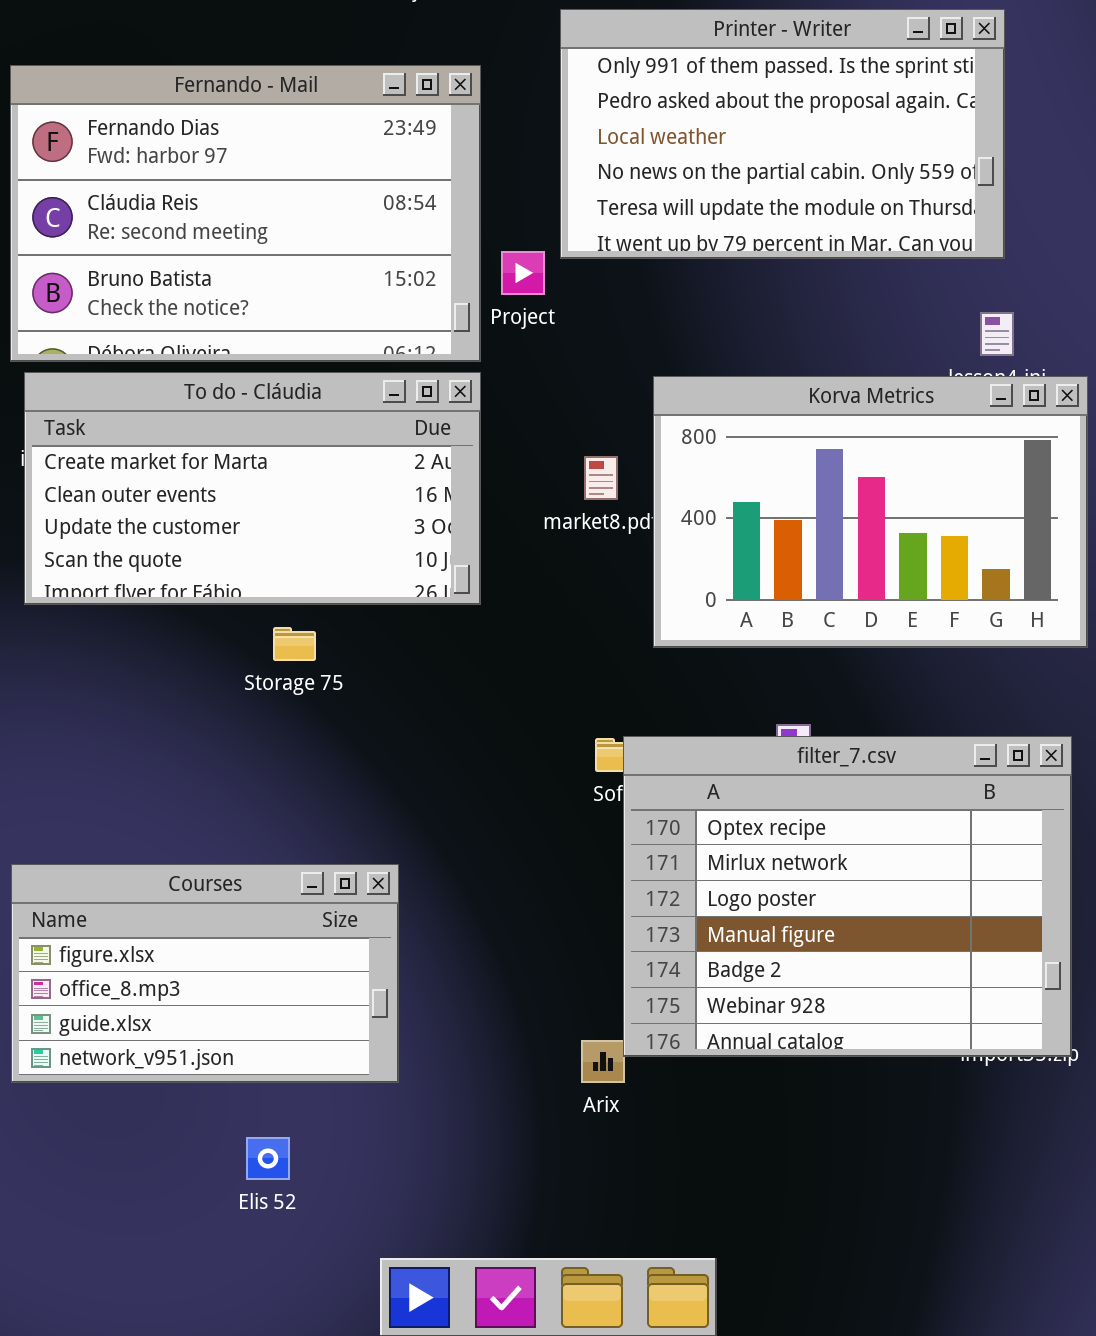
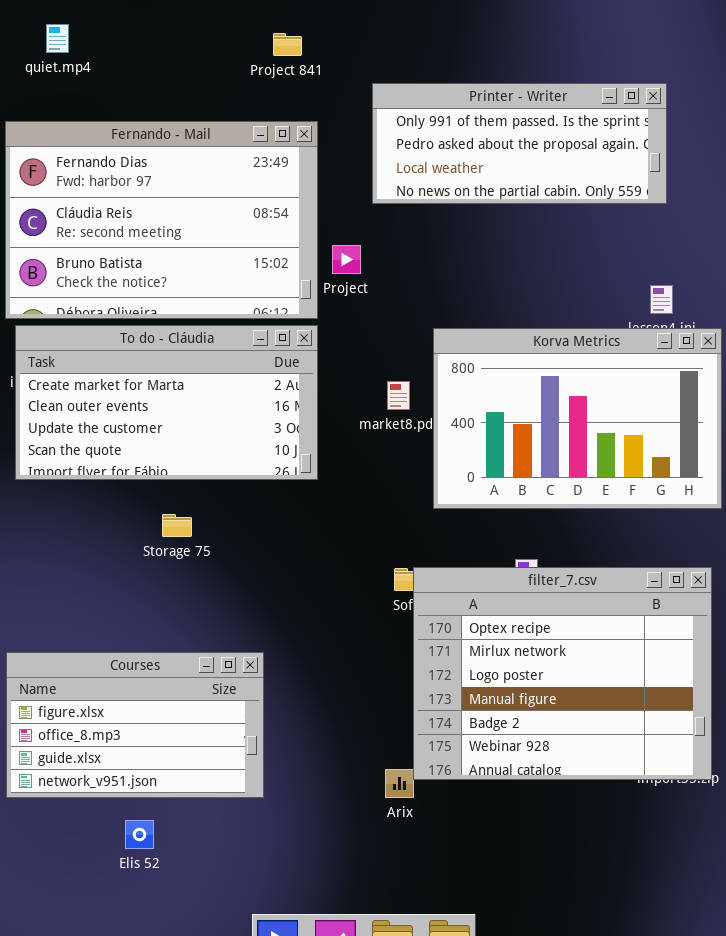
Printer - Writer: [560,9,1005,259] -> [372,83,667,204], resized
Storage 75: [273,627,316,661] -> [162,514,192,537], moved
Elis 52: [246,1137,290,1180] -> [125,820,154,849], moved

